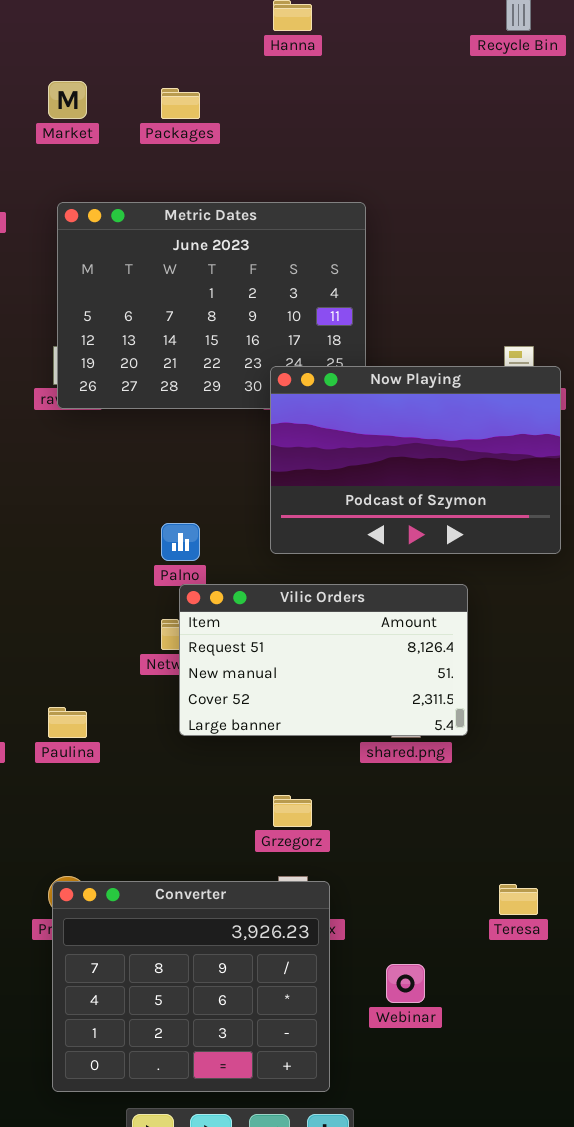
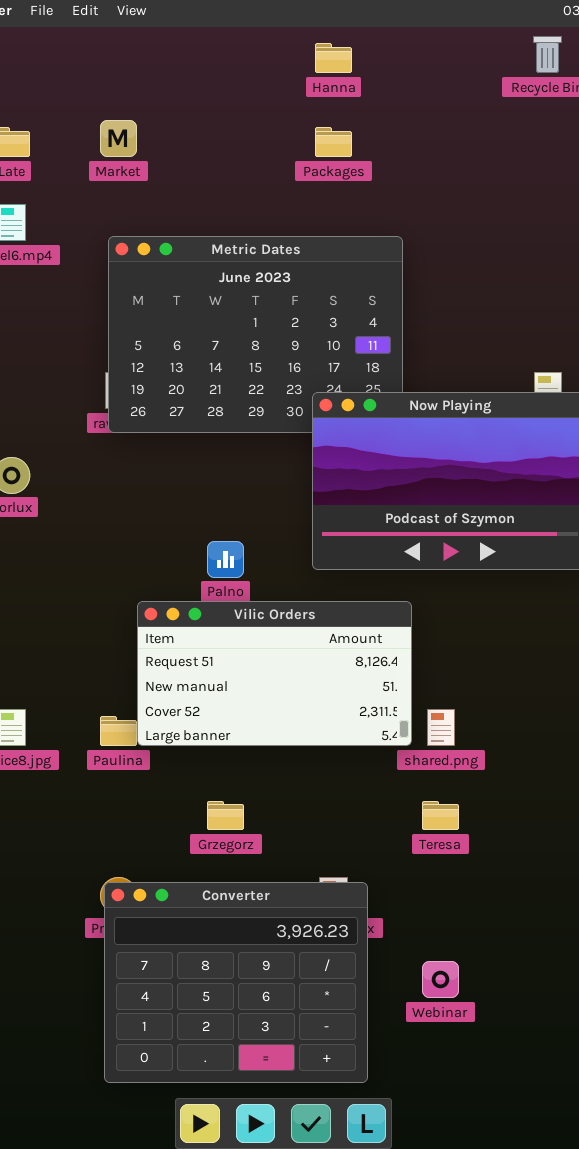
Packages: [161,88,200,119] -> [315,127,352,157], moved
Vilic Orders: [179,584,468,736] -> [137,601,412,746], moved
Grzegorz: [273,795,312,827] -> [207,801,244,830], moved
Teresa: [499,884,538,915] -> [422,801,459,830], moved

